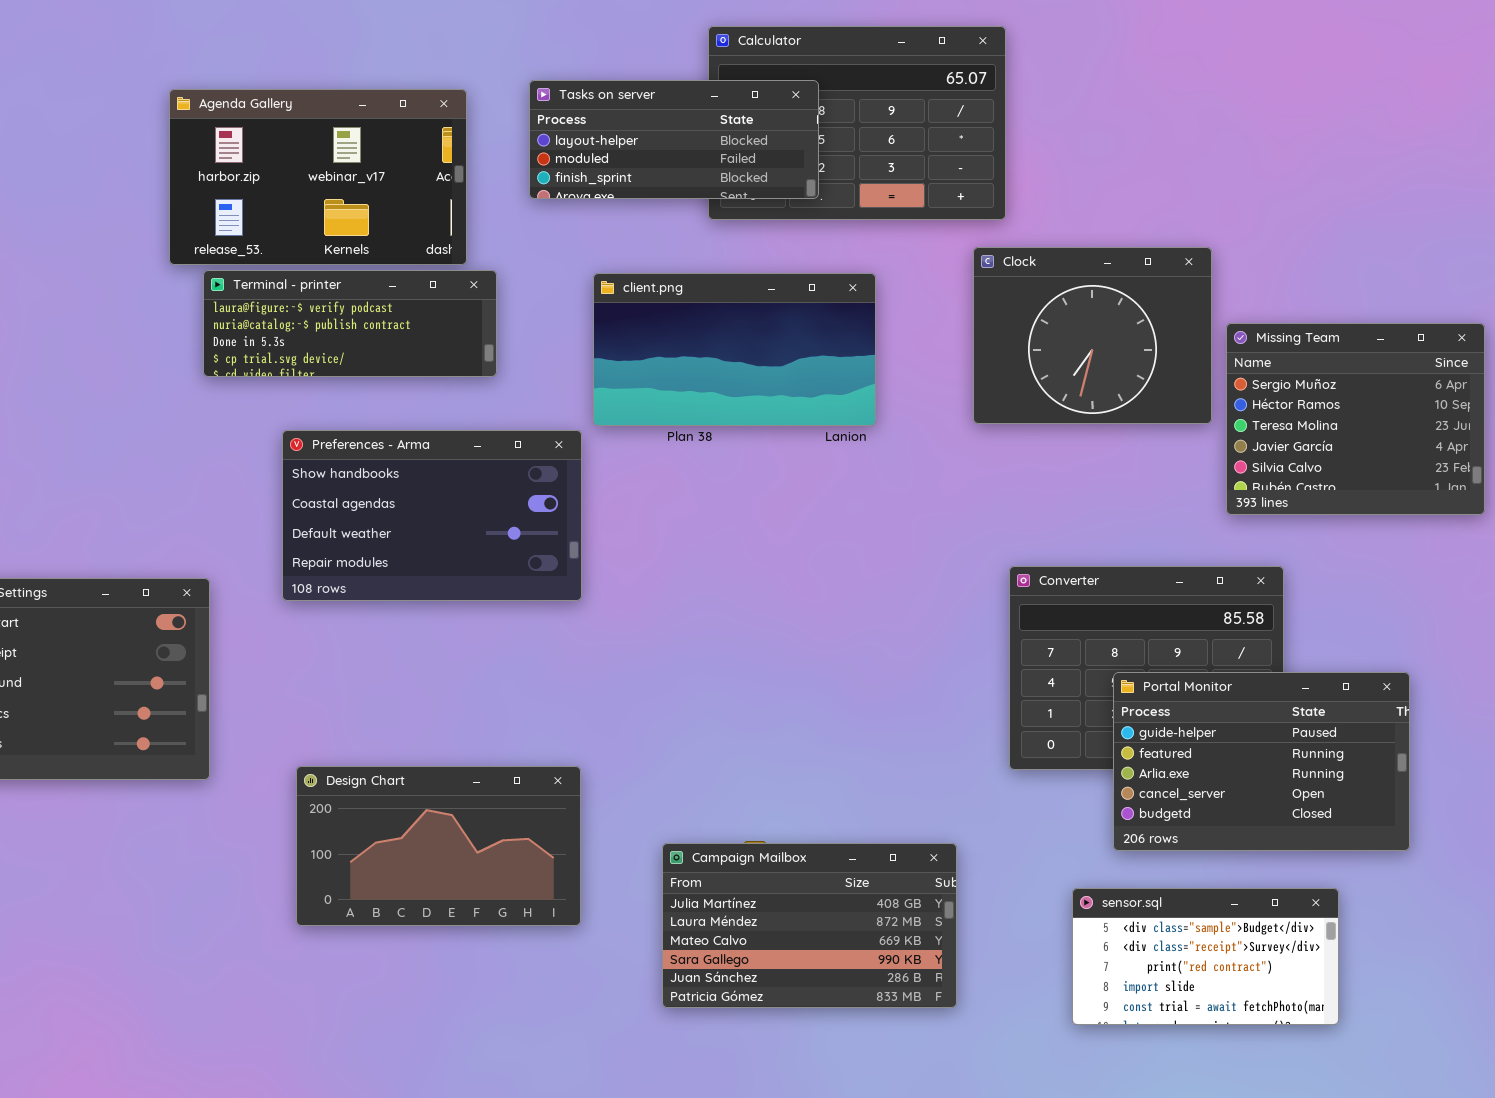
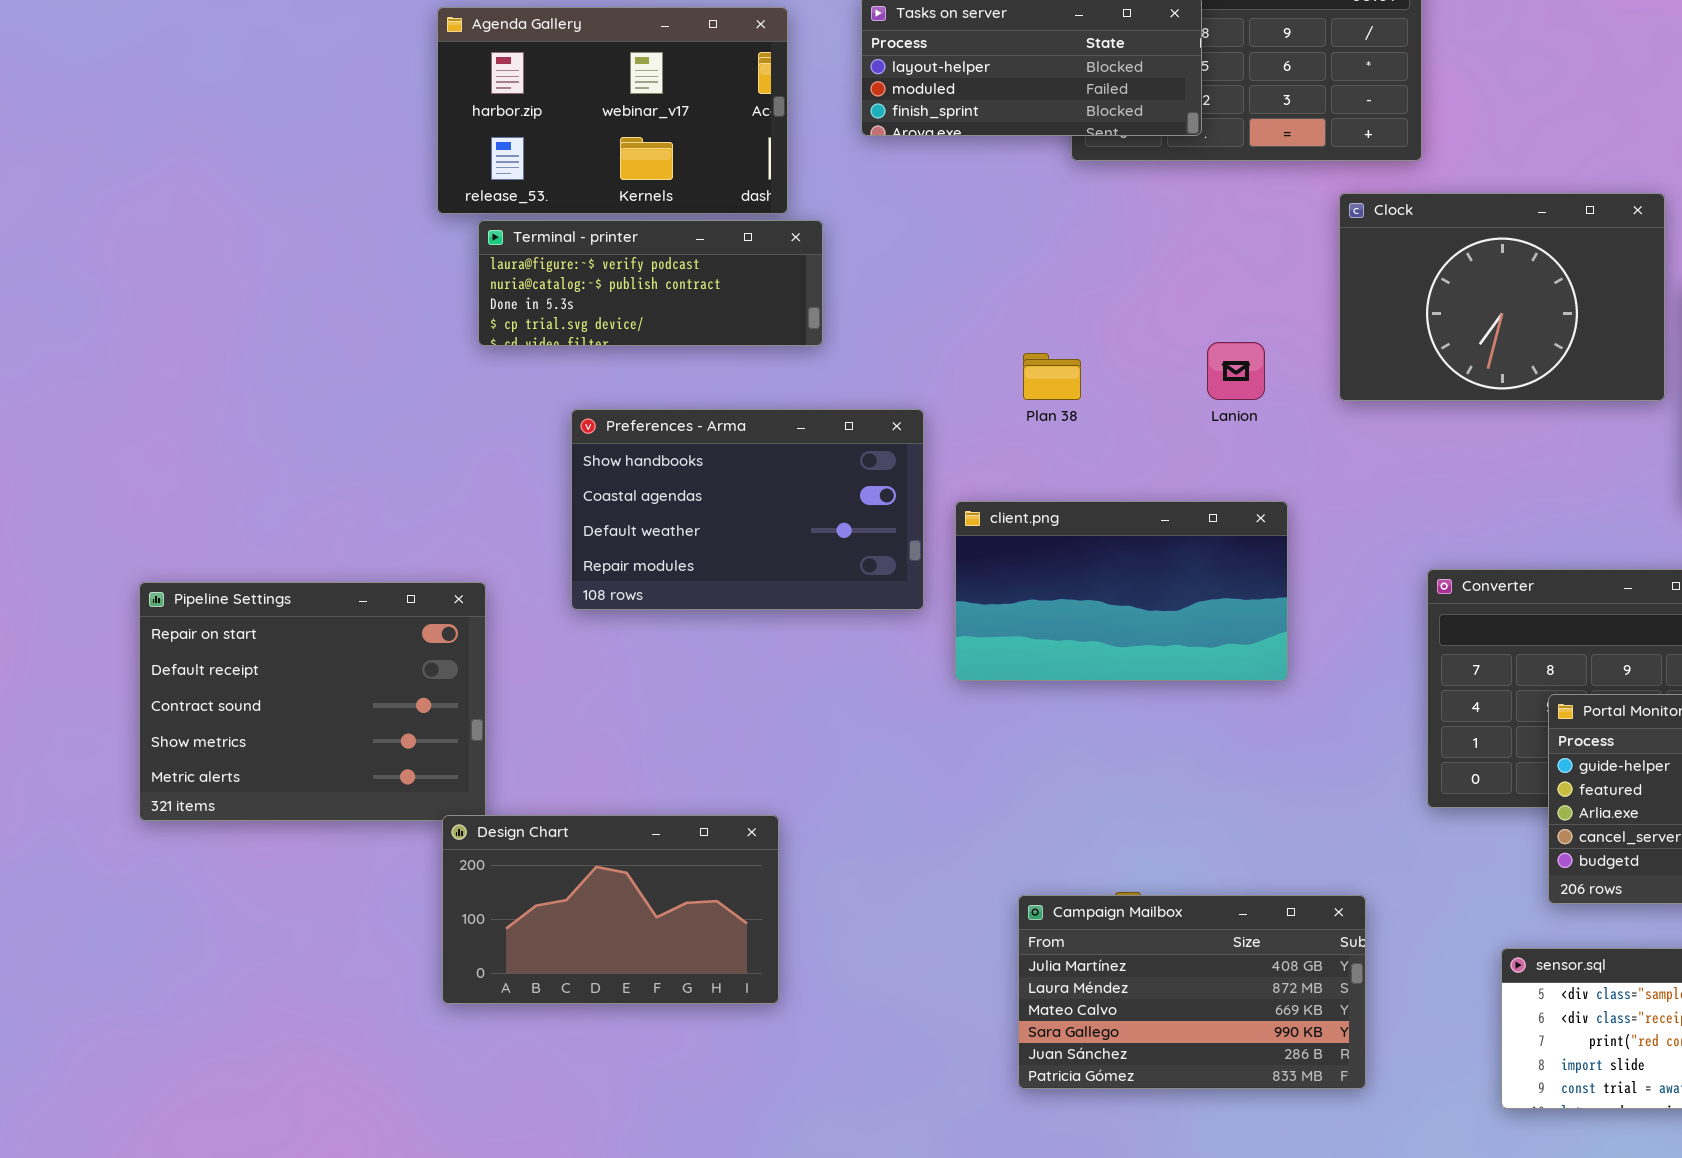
Clock: [973,247,1212,424] -> [1339,193,1665,401], resized
client.png: [593,273,876,426] -> [955,501,1288,681], moved
Design Chart: [296,766,581,926] -> [442,815,779,1004], moved

